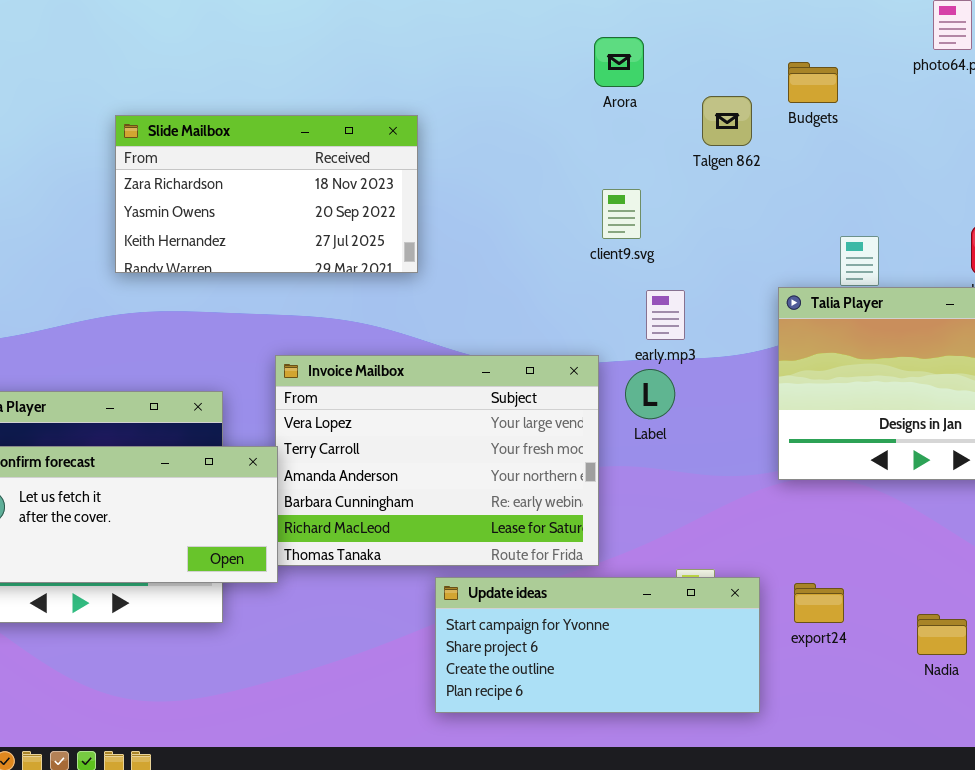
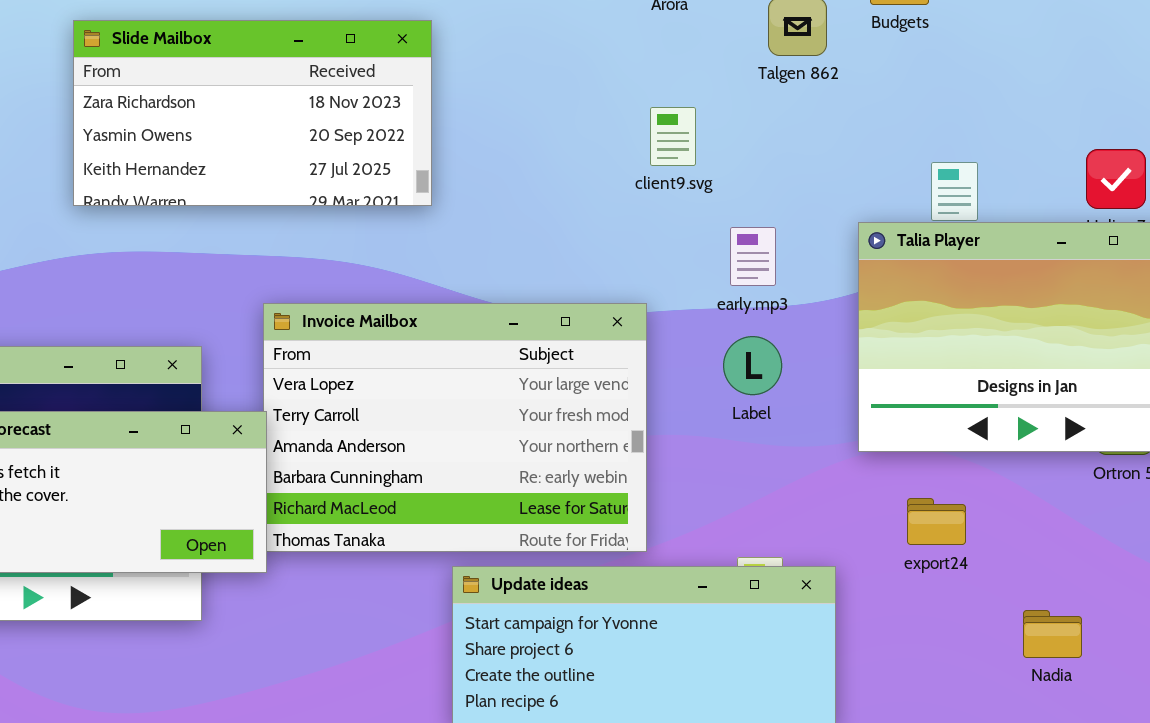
early.mp3: [646,290,685,340] -> [730,227,776,286], moved
Label: [625,369,675,419] -> [723,336,782,395], moved
export24: [794,583,844,623] -> [907,498,966,545], moved

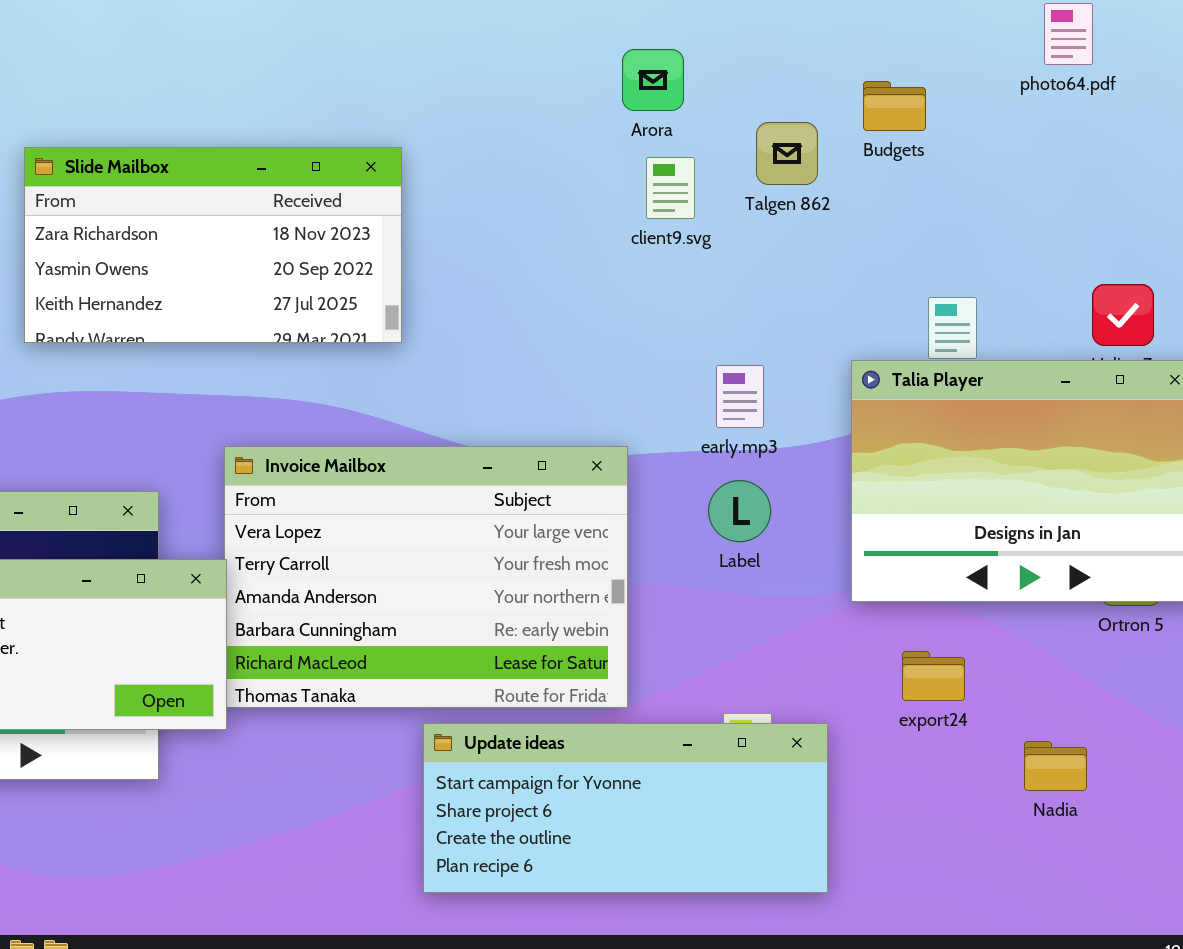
client9.svg: [650,107,696,166] -> [646,157,695,219], moved
Nadia: [1023,610,1082,658] -> [1024,741,1087,791], moved

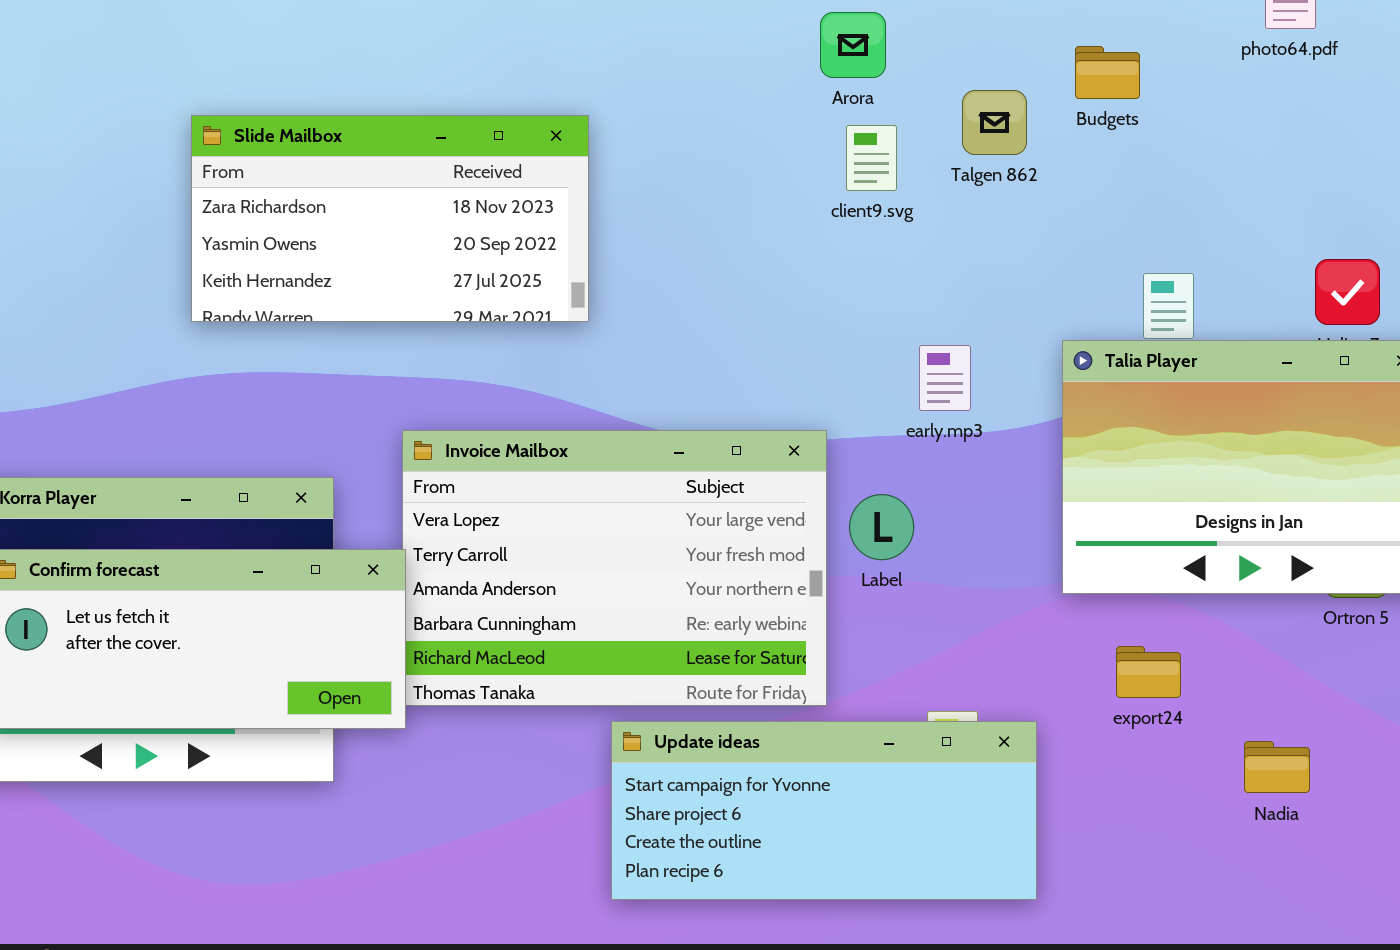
Label: [708,480,771,542] -> [849,494,914,560], moved

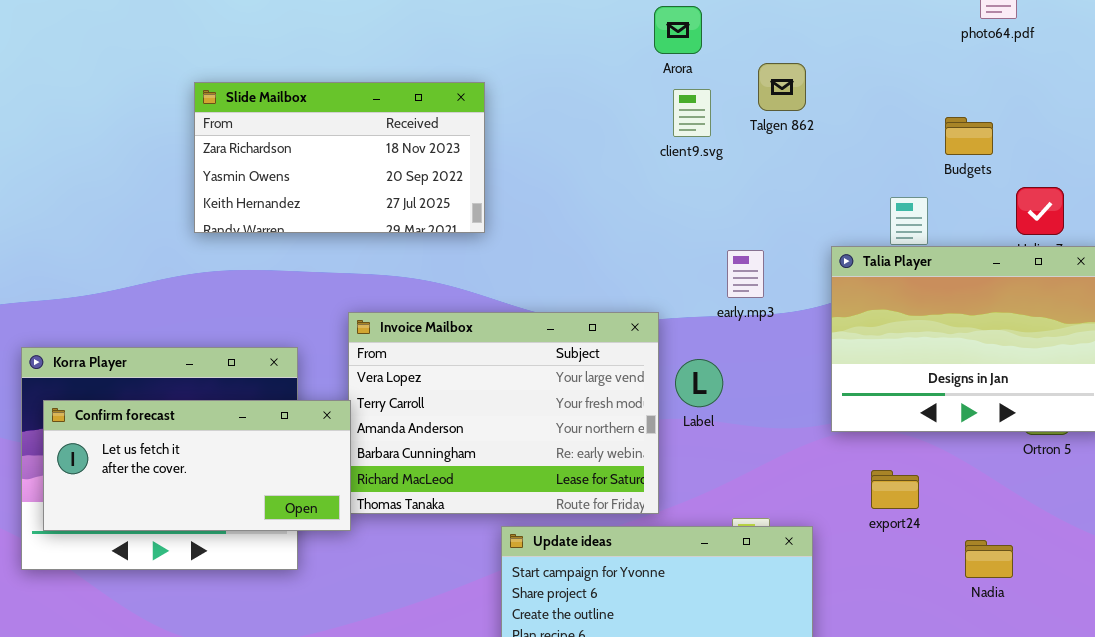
Budgets: [1075,46,1140,99] -> [945,117,993,155], moved

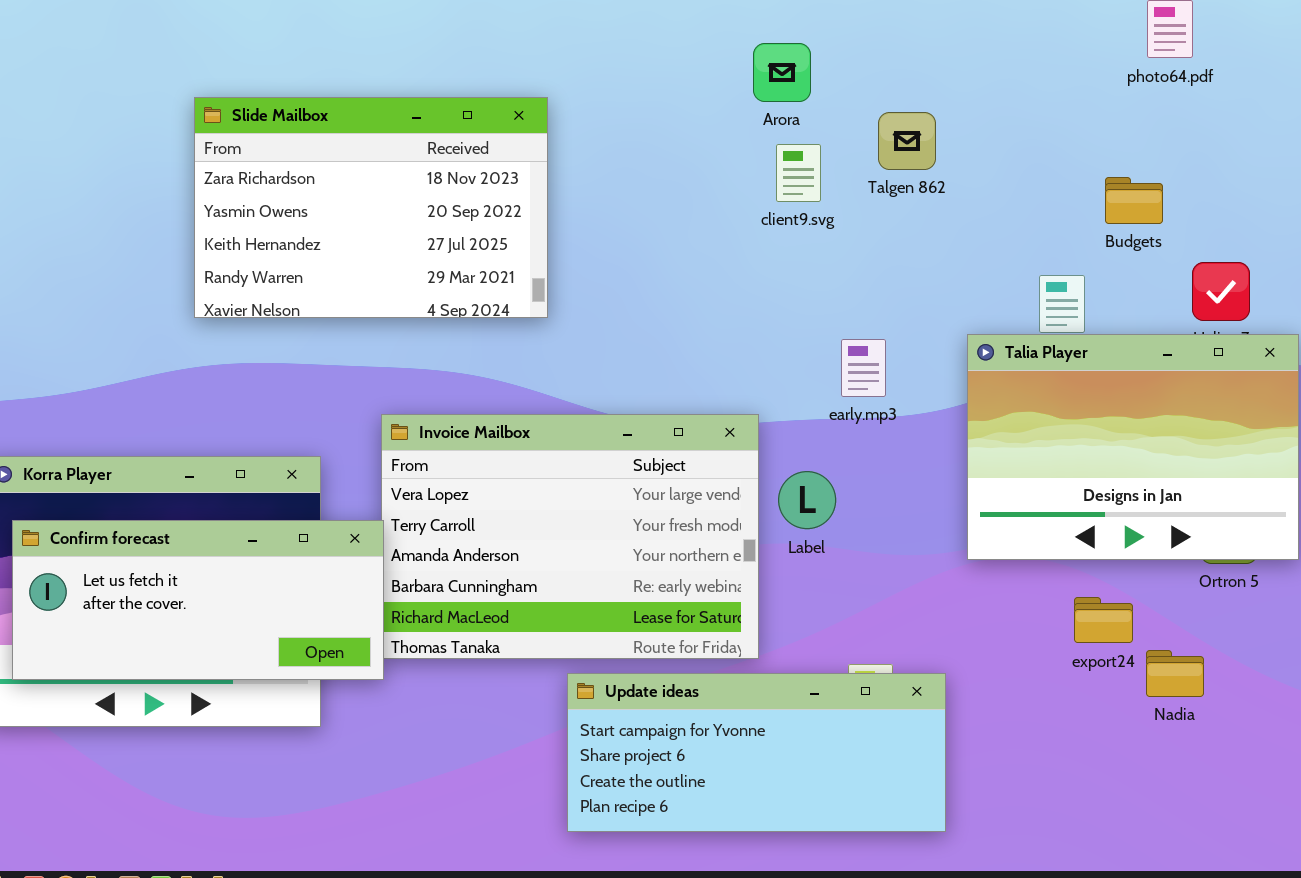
Slide Mailbox: [194,82,485,233] -> [194,97,548,318], resized
export24: [871,470,919,509] -> [1074,597,1133,643], moved
Nadia: [965,540,1013,578] -> [1146,650,1204,697], moved

